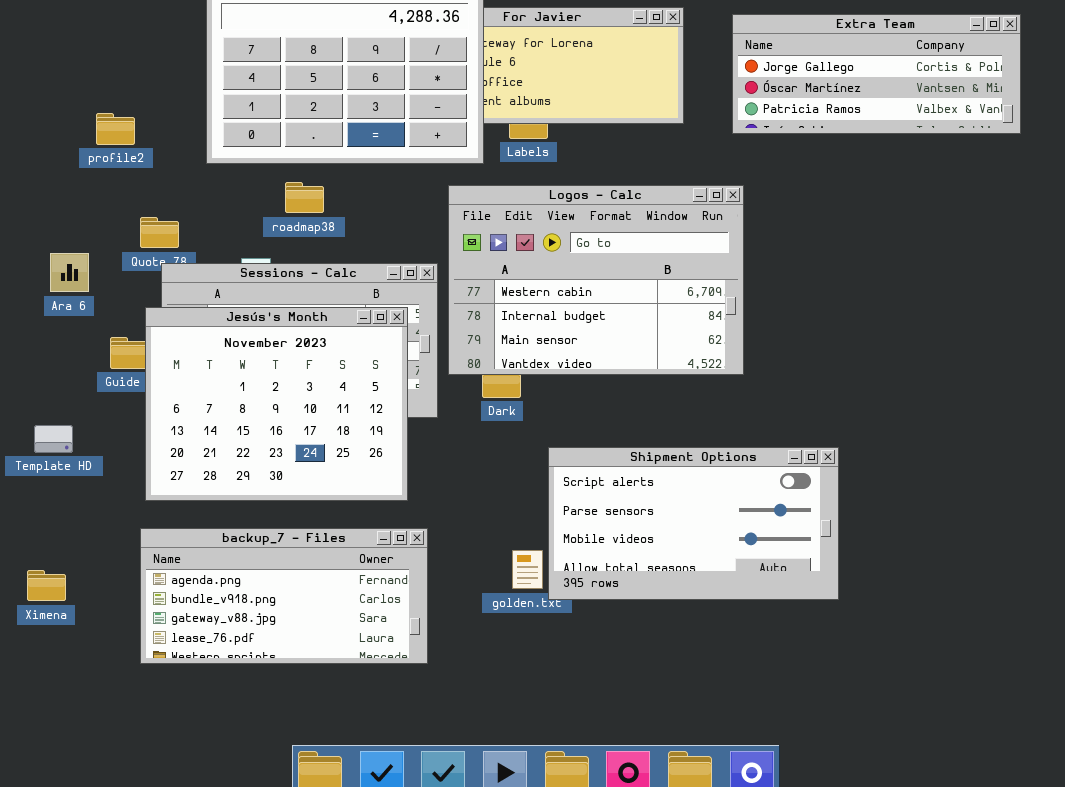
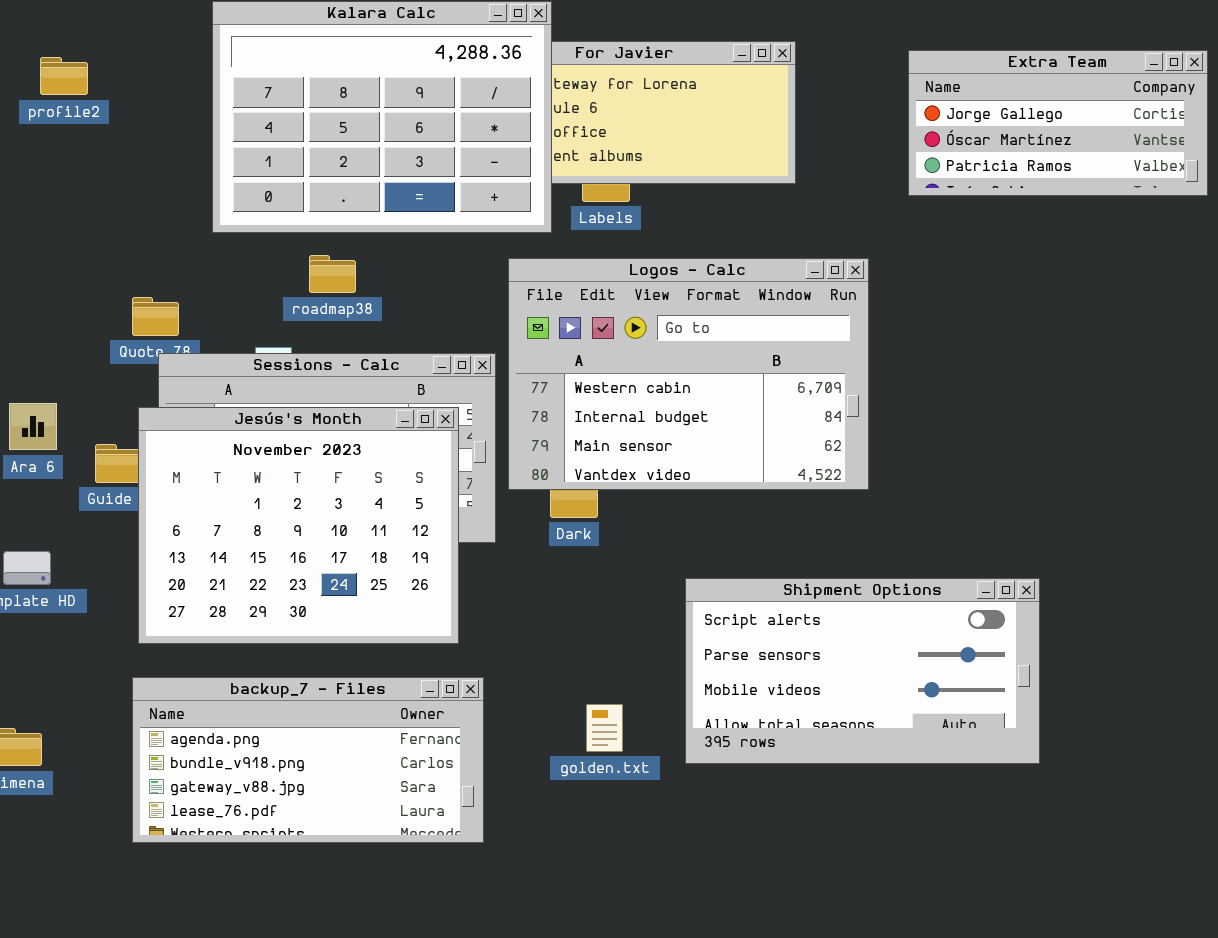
Extra Team: [732,14,1021,134] -> [908,50,1208,196], resized
profile2: [96,113,135,145] -> [40,57,88,95], moved
Ara 6: [50,253,89,292] -> [9,403,57,450], moved
Shipment Options: [548,447,839,600] -> [685,578,1040,764], moved

